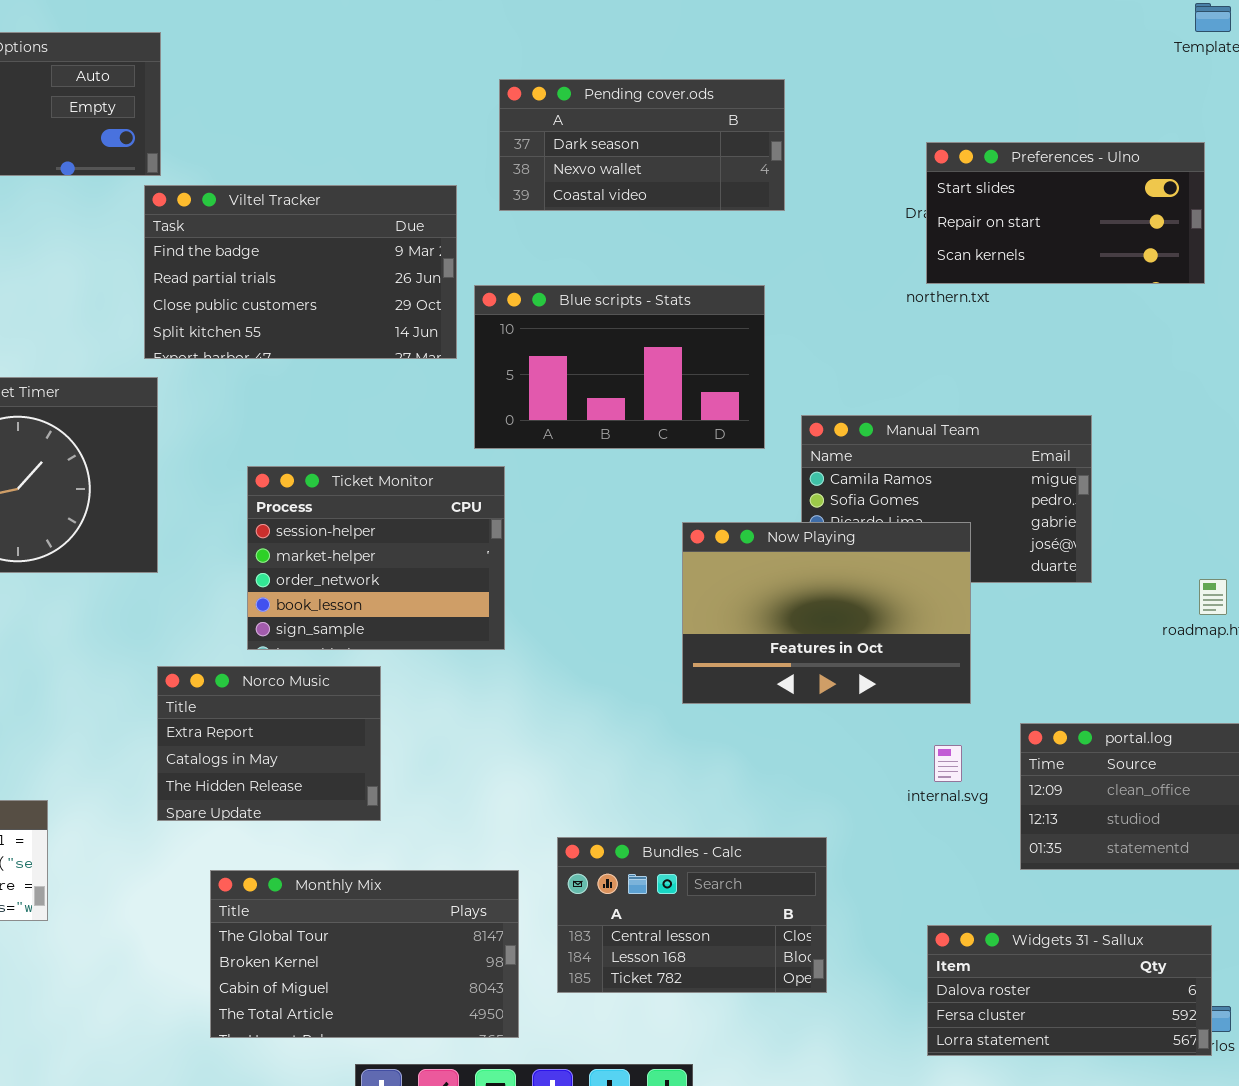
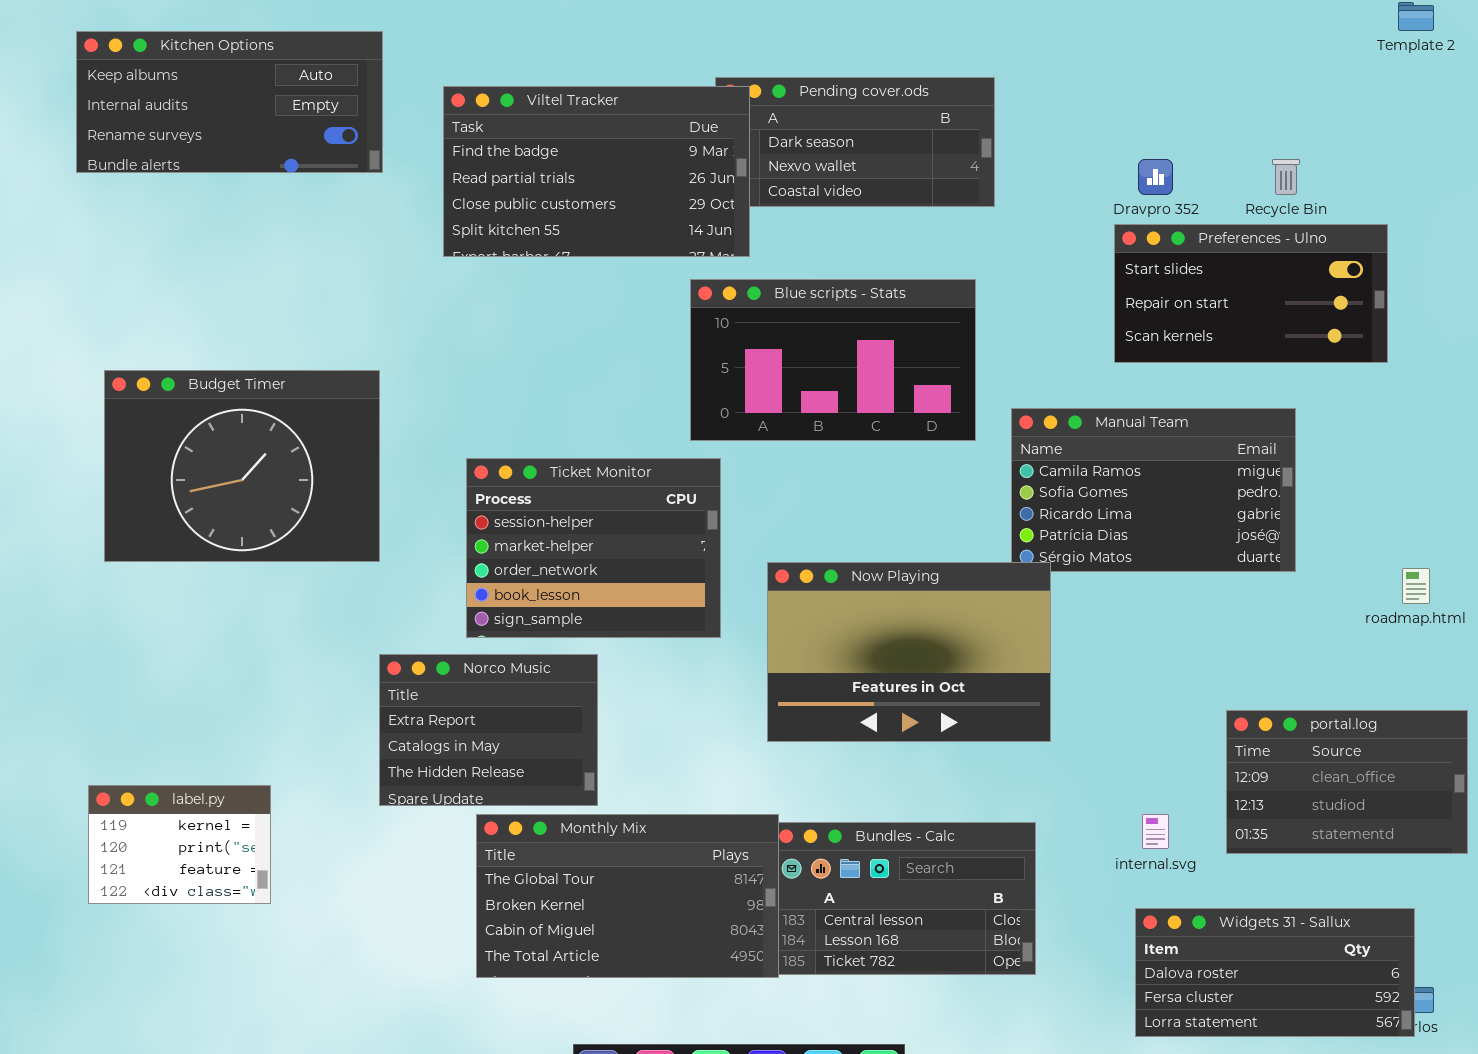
Preferences - Ulno: [926,142,1205,284] -> [1114,224,1388,363], moved
Viltel Tracker: [144,185,457,359] -> [443,86,750,257], moved
Now Playing: [682,522,971,704] -> [767,562,1051,742], moved
internal.svg: [934,745,962,782] -> [1142,814,1169,849], moved
Monthly Mix: [210,870,519,1038] -> [476,814,779,978], moved

